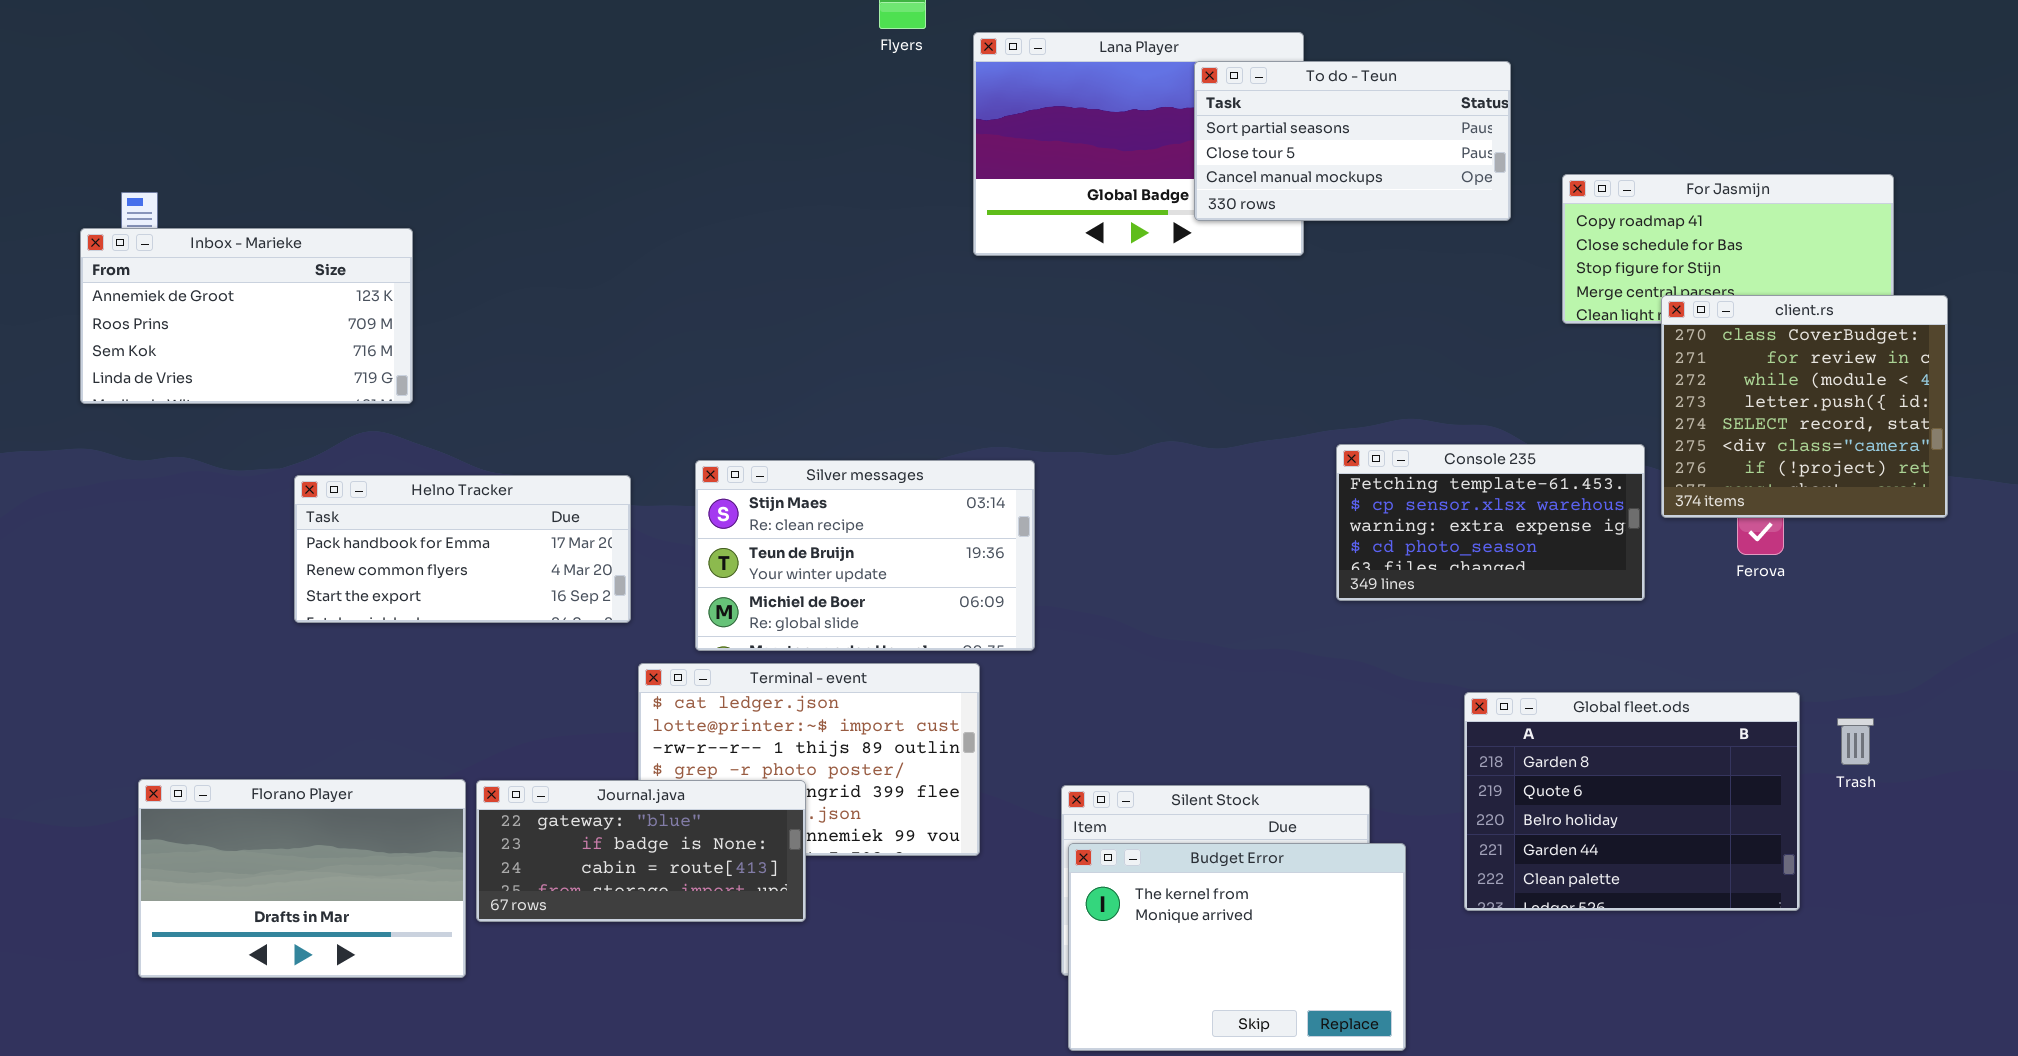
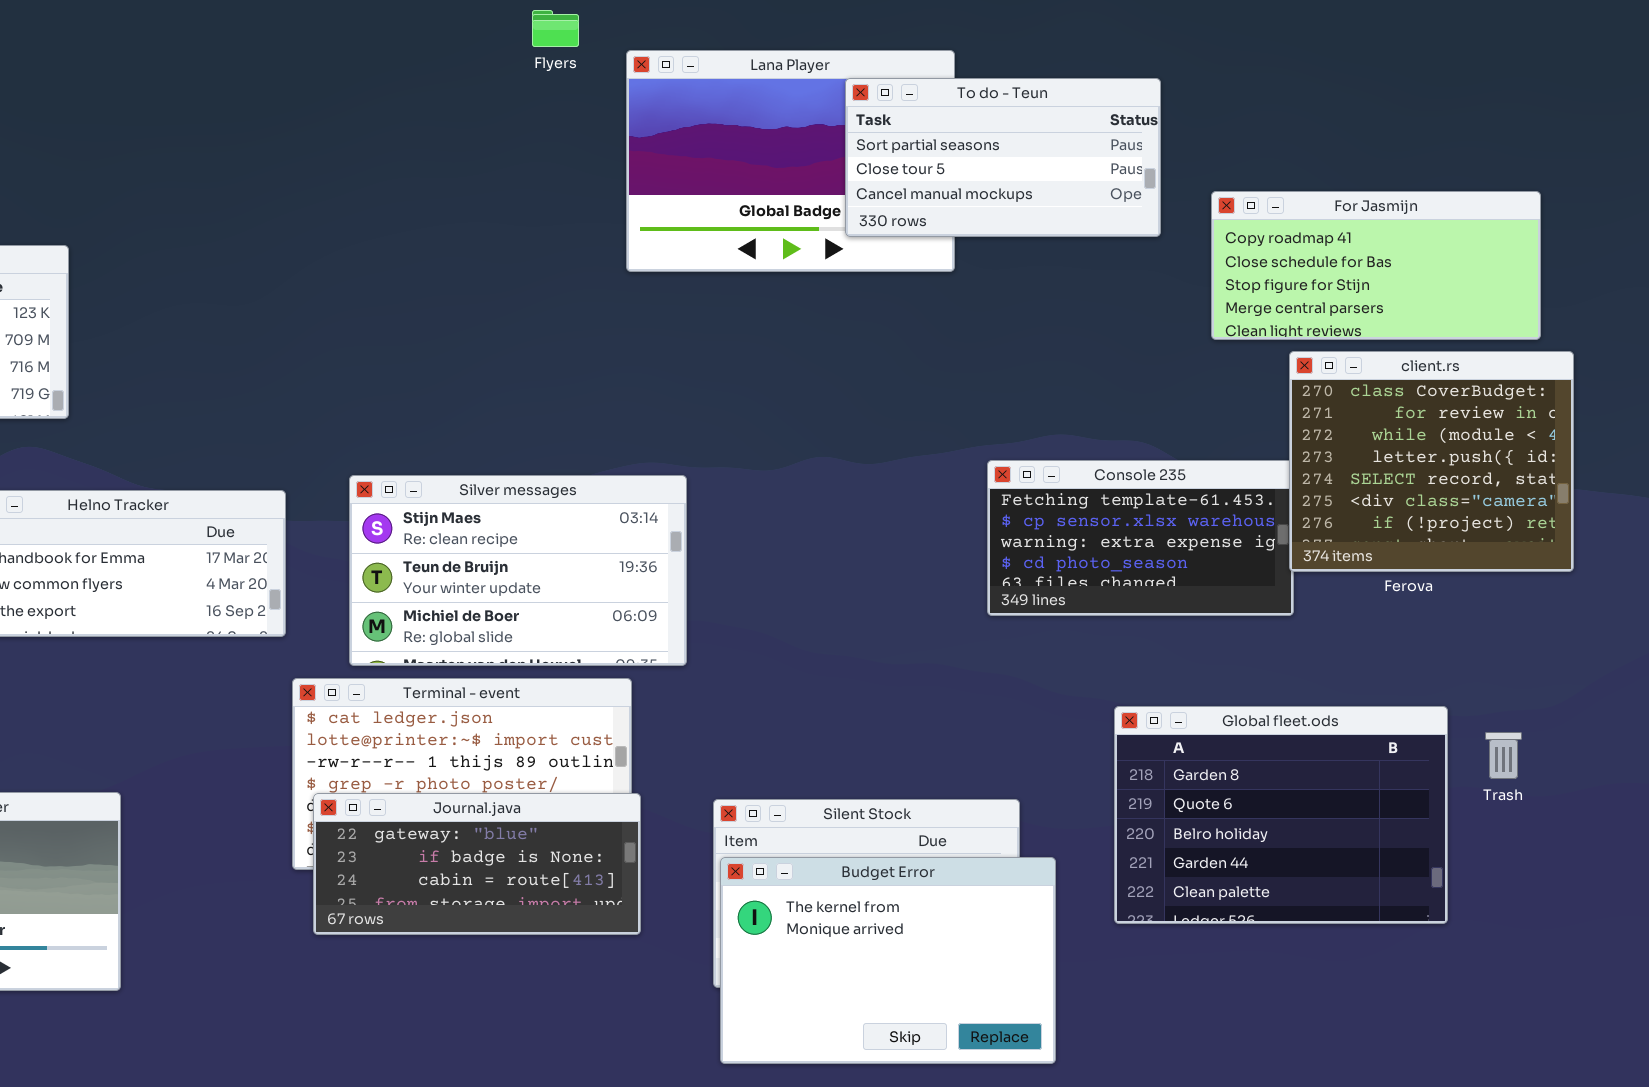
client.rs: [1661,295,1948,518] -> [1289,351,1574,572], moved
Journal.java: [476,780,806,922] -> [313,793,641,935], moved

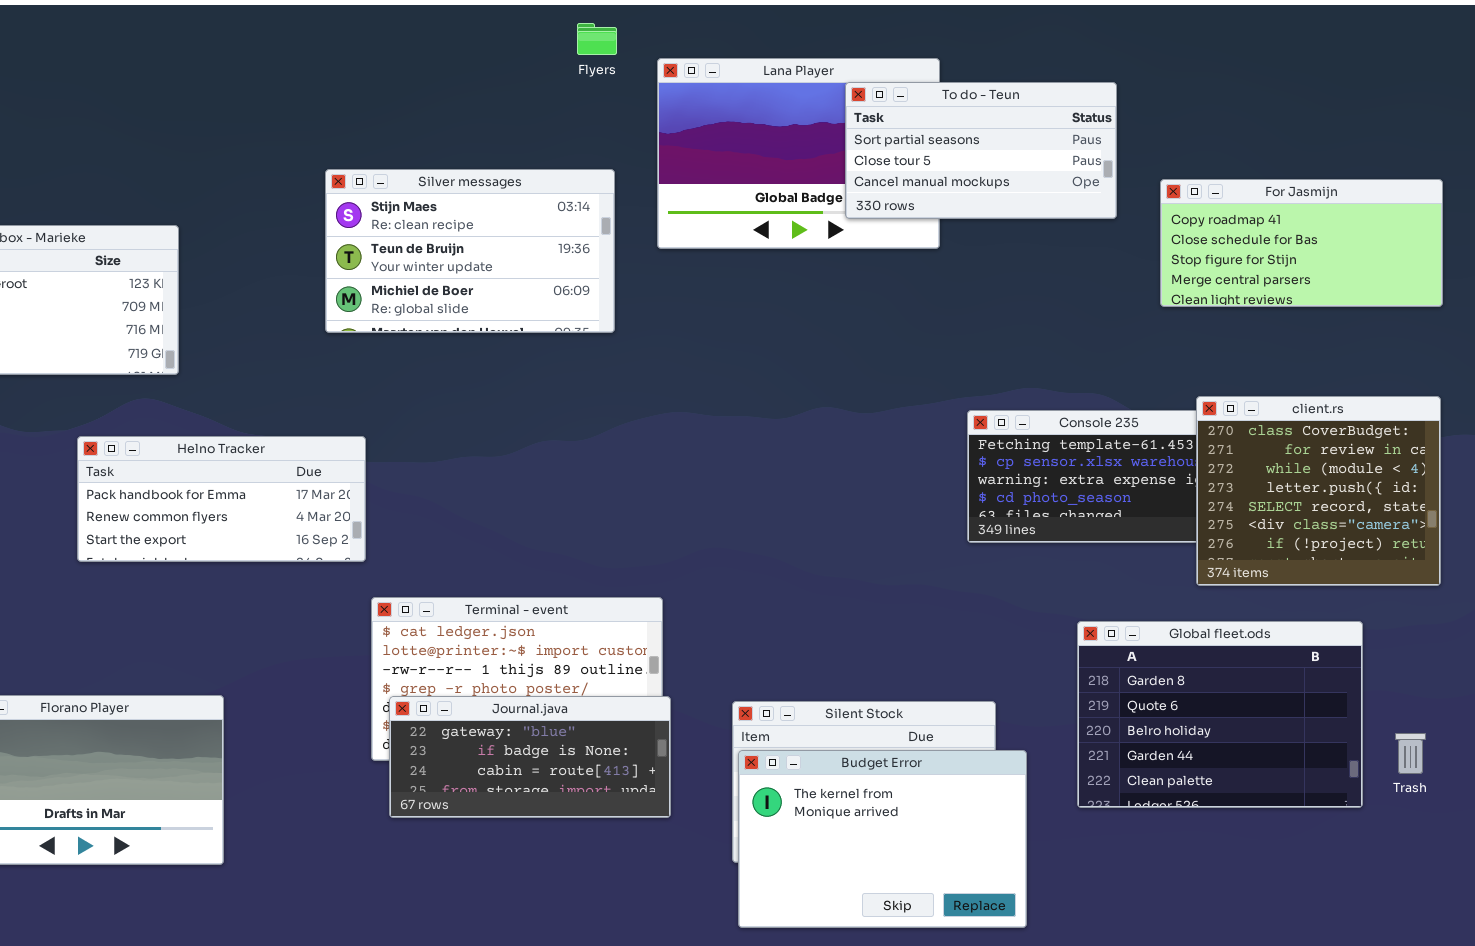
client.rs: [1289,351,1574,572] -> [1196,396,1441,586], moved
Silver messages: [349,475,687,666] -> [325,169,615,333], moved
Trash: [1485,732,1522,779] -> [1395,733,1426,774], moved

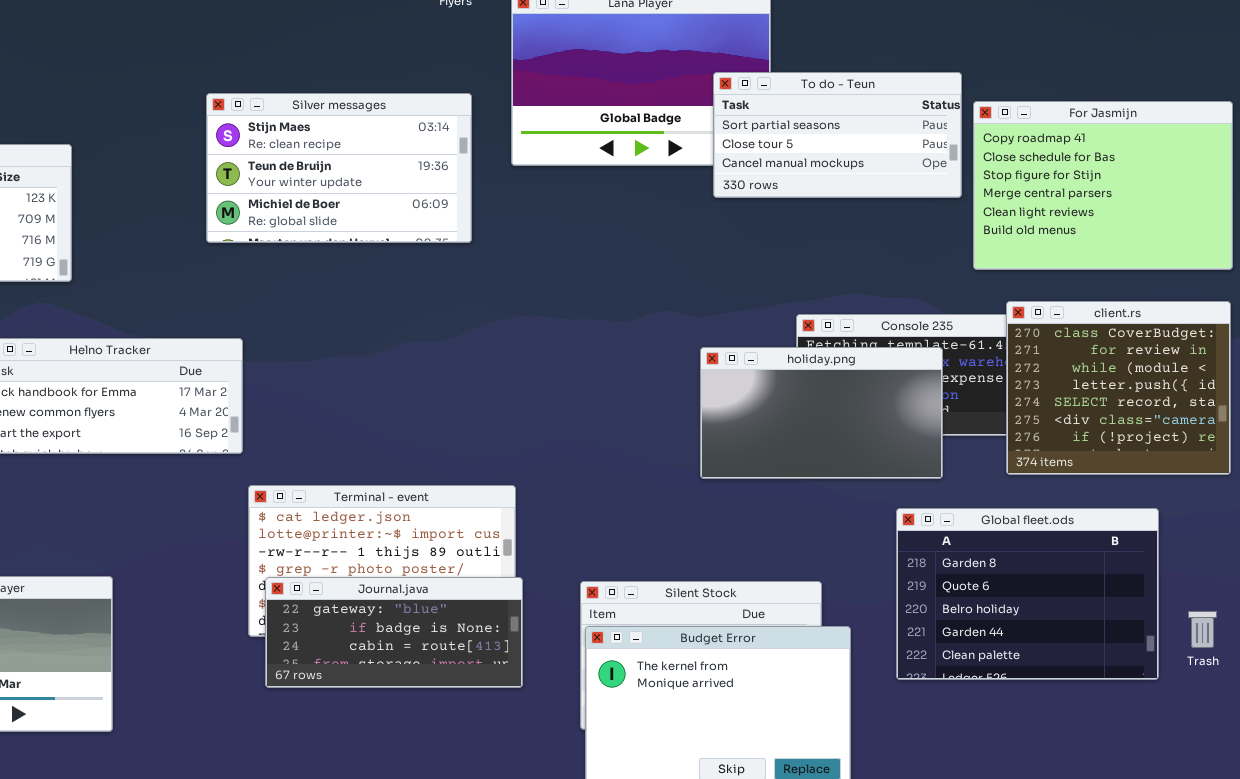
To do - Teun: [845,82,1117,219] -> [713,72,962,198], moved
For Jasmijn: [1160,179,1443,307] -> [973,101,1233,270], resized
holiday.png: none -> [700,347,943,479], opened

